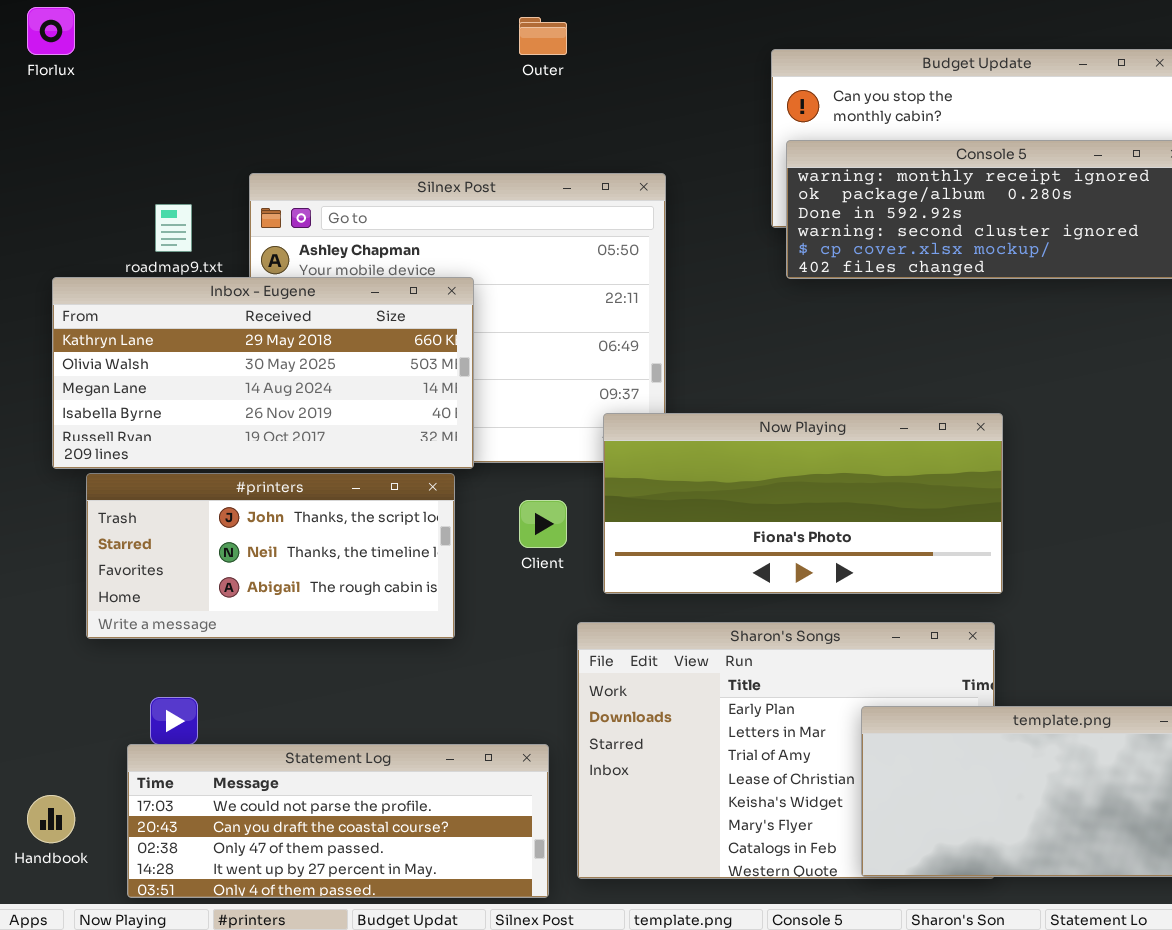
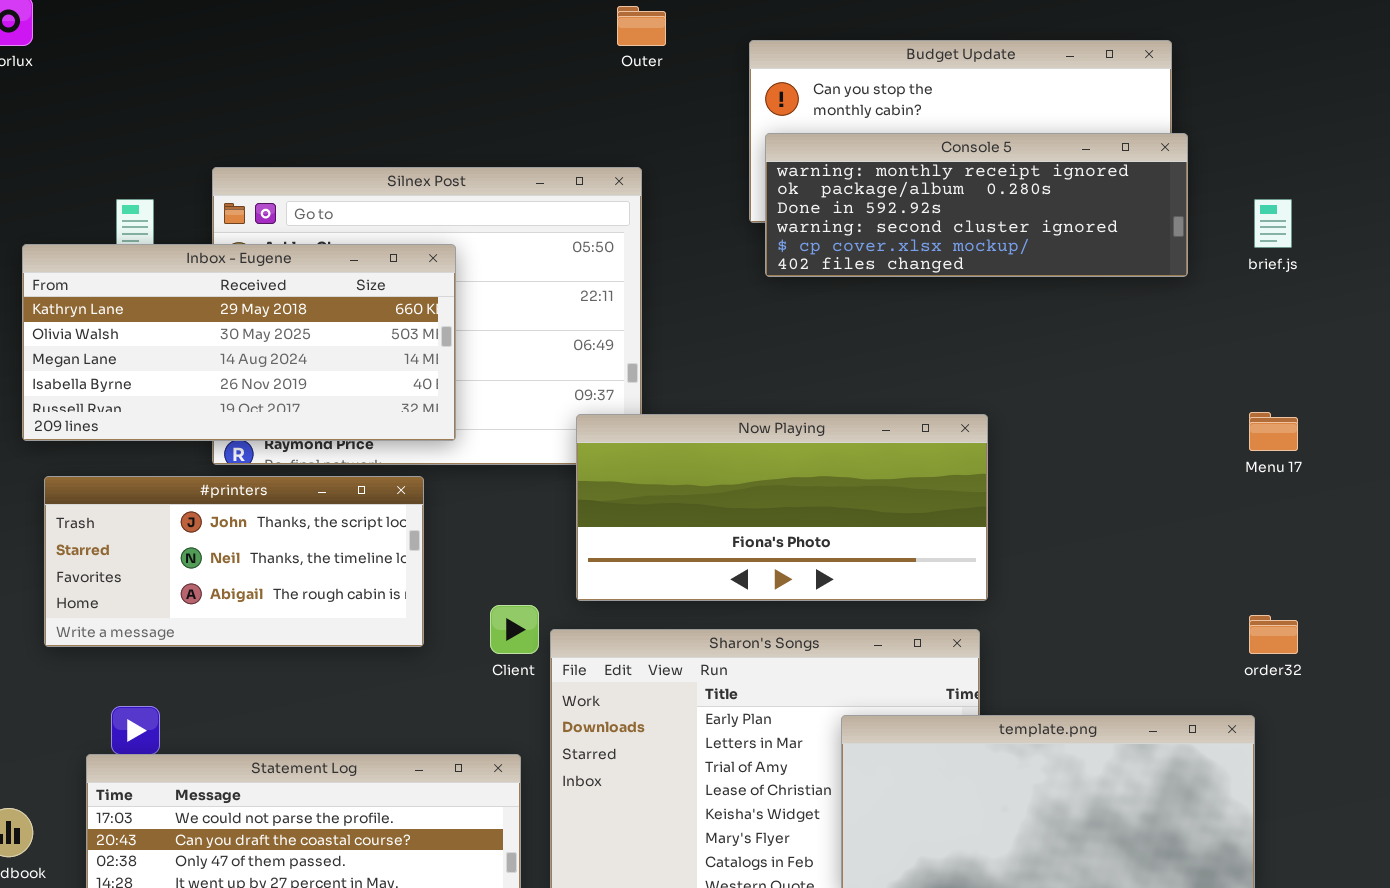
Outer: [519,17,567,55] -> [617,6,666,46], moved
Inbox - Eugene: [52,277,474,469] -> [22,244,456,441], moved
Client: [519,500,567,548] -> [490,605,539,654], moved

